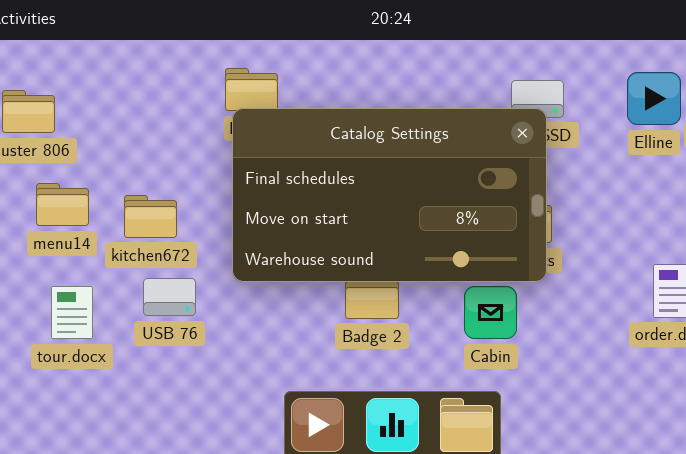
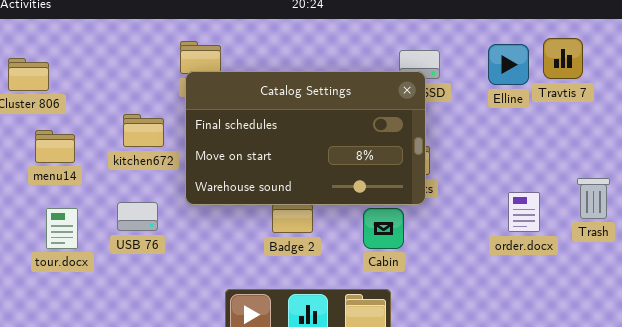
kitchen672: [124,195,177,238] -> [123,114,164,147], moved

